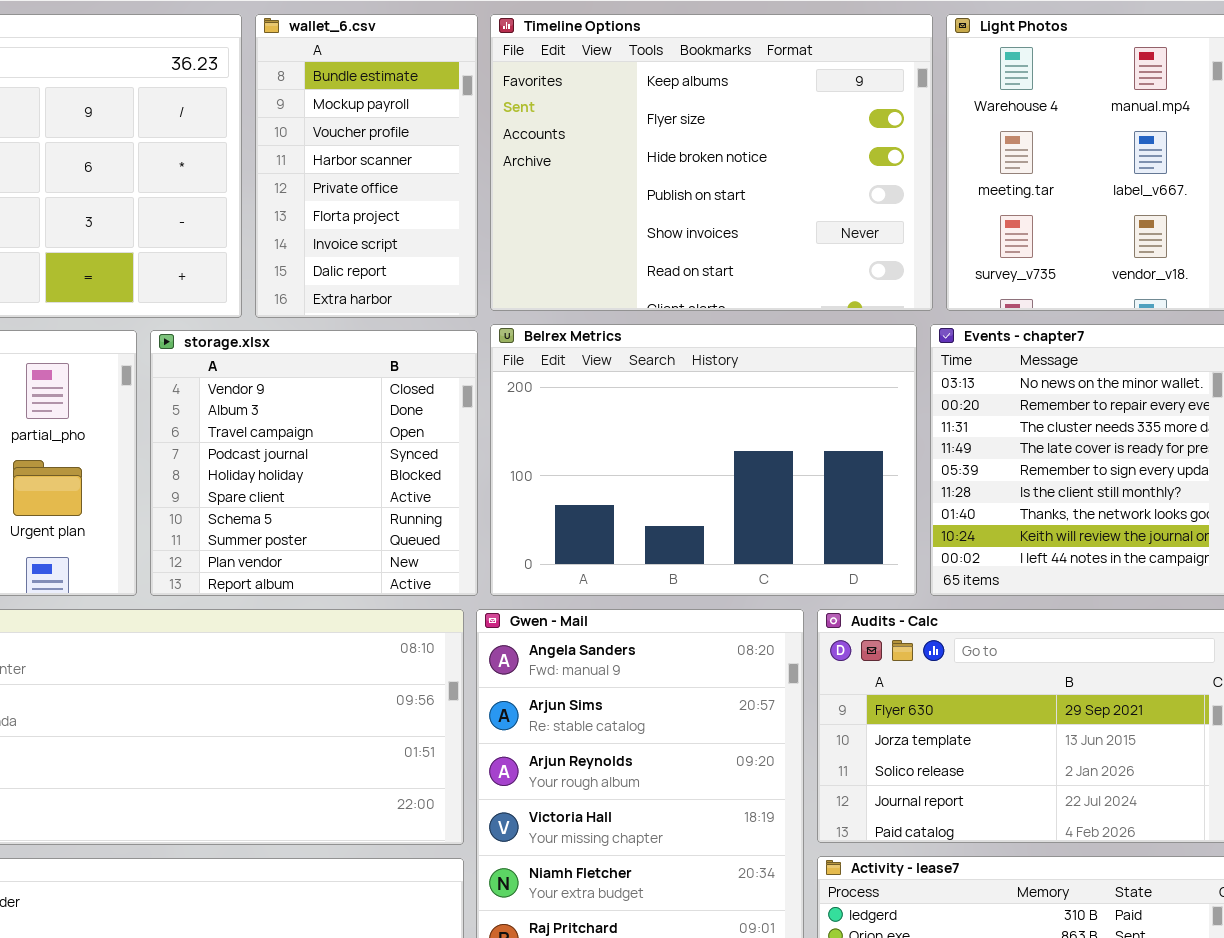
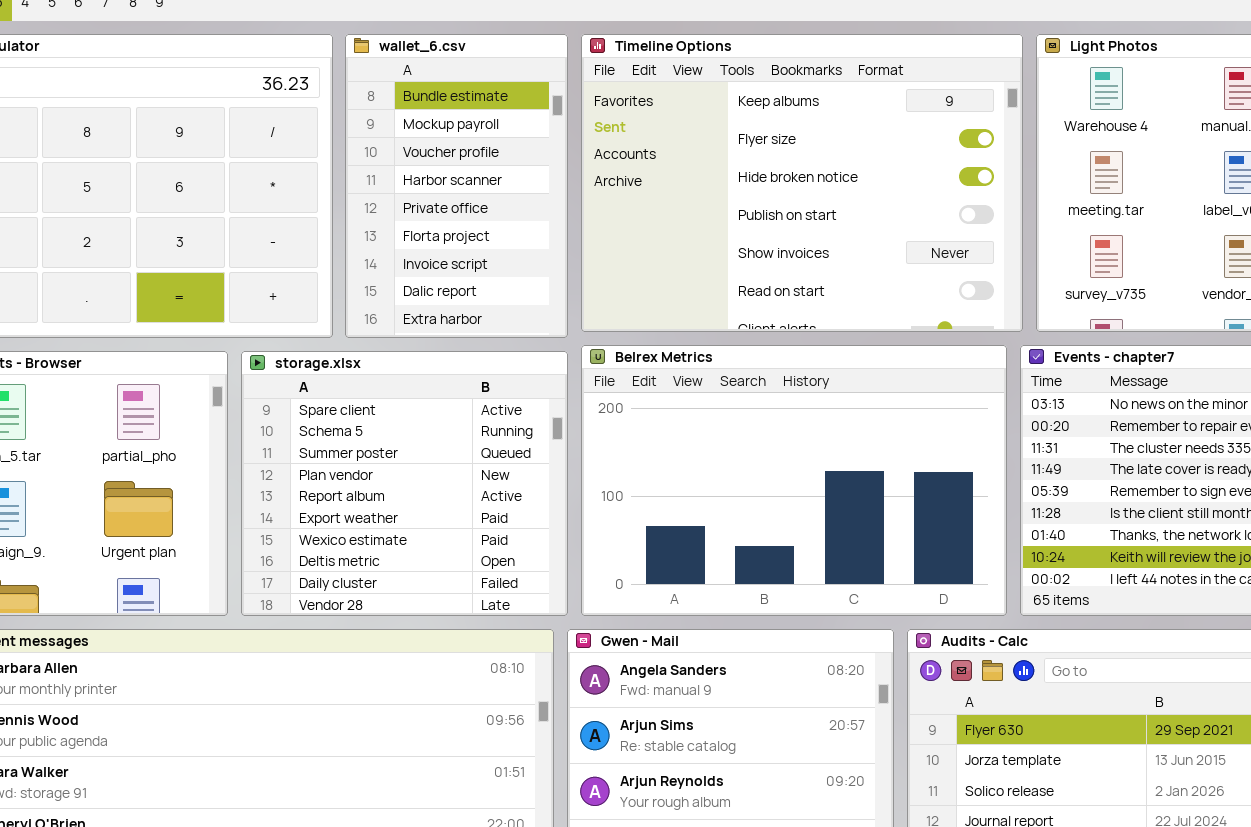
storage.xlsx: [150,330,478,596] -> [241,351,568,616], scrolled down 5 rows

